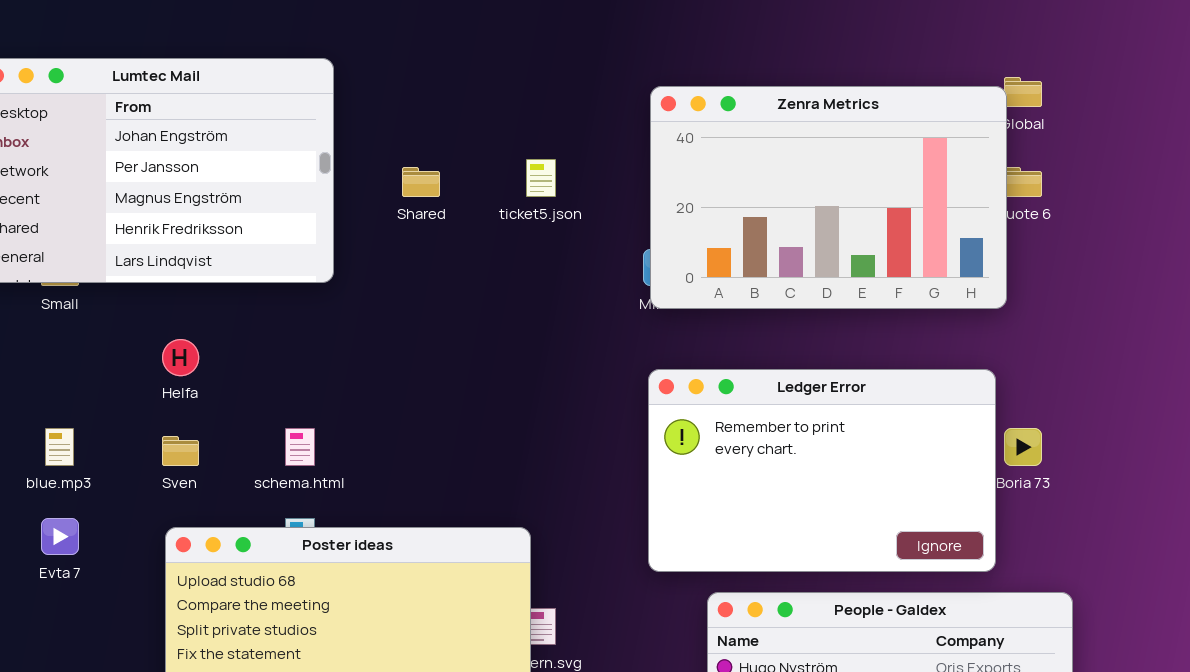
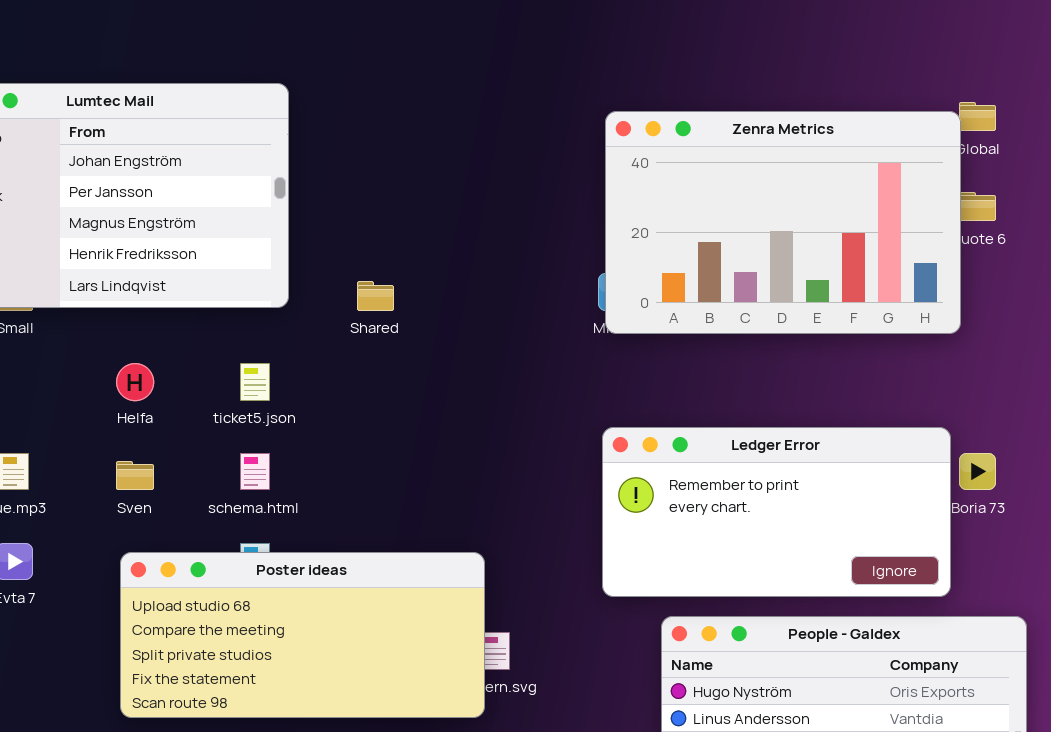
ticket5.json: [526,159,556,197] -> [240,363,270,401], moved
Shared: [402,167,440,197] -> [357,281,394,311], moved
Ledger Error: [648,369,996,572] -> [602,427,951,597], resized

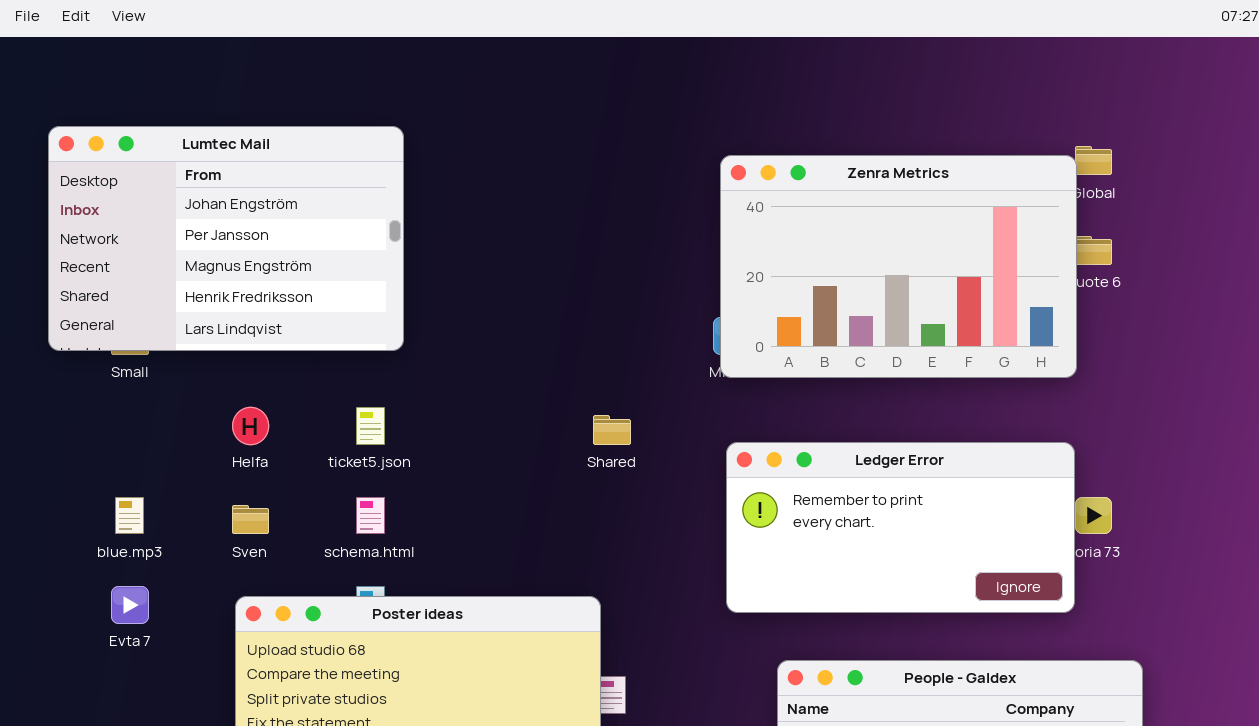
Shared: [357,281,394,311] -> [593,415,631,445], moved
Ledger Error: [602,427,951,597] -> [726,442,1075,613], moved

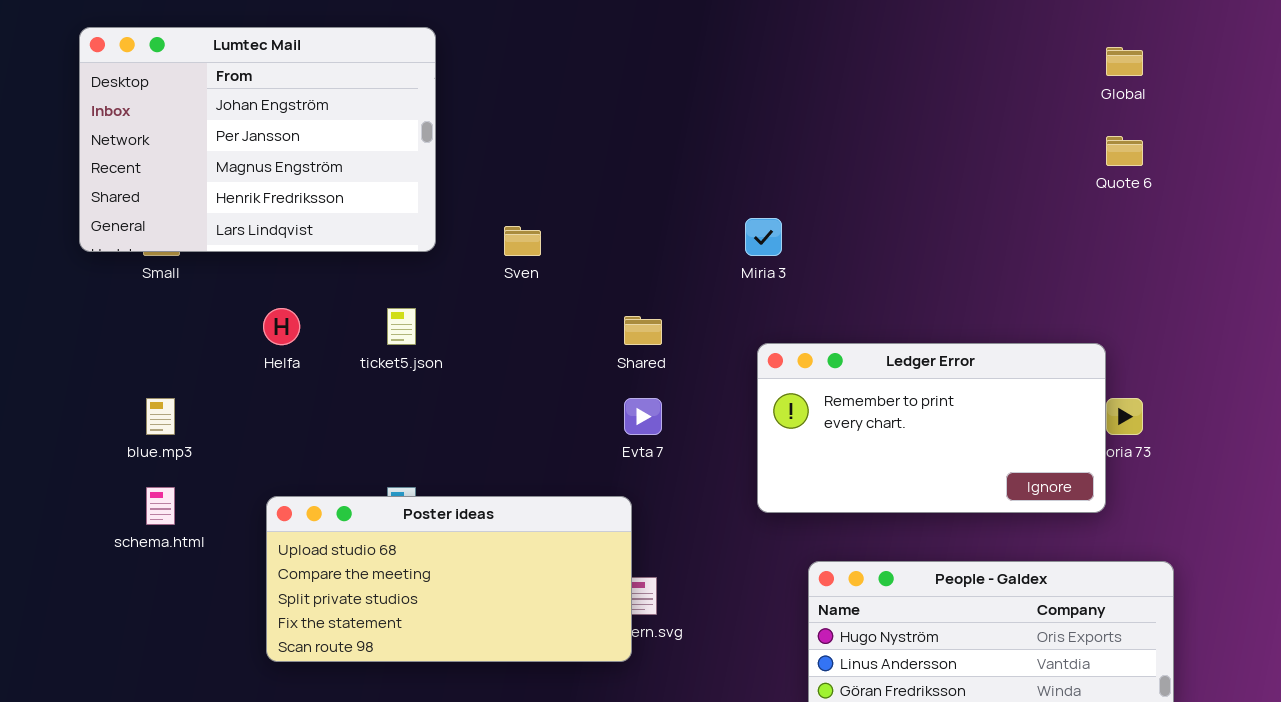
Zenra Metrics: [720,155,1077,378] -> none, closed
schema.html: [356,497,385,534] -> [146,487,175,525], moved
Sven: [232,505,269,534] -> [504,226,541,256], moved
Evta 7: [111,586,149,624] -> [624,398,662,435], moved

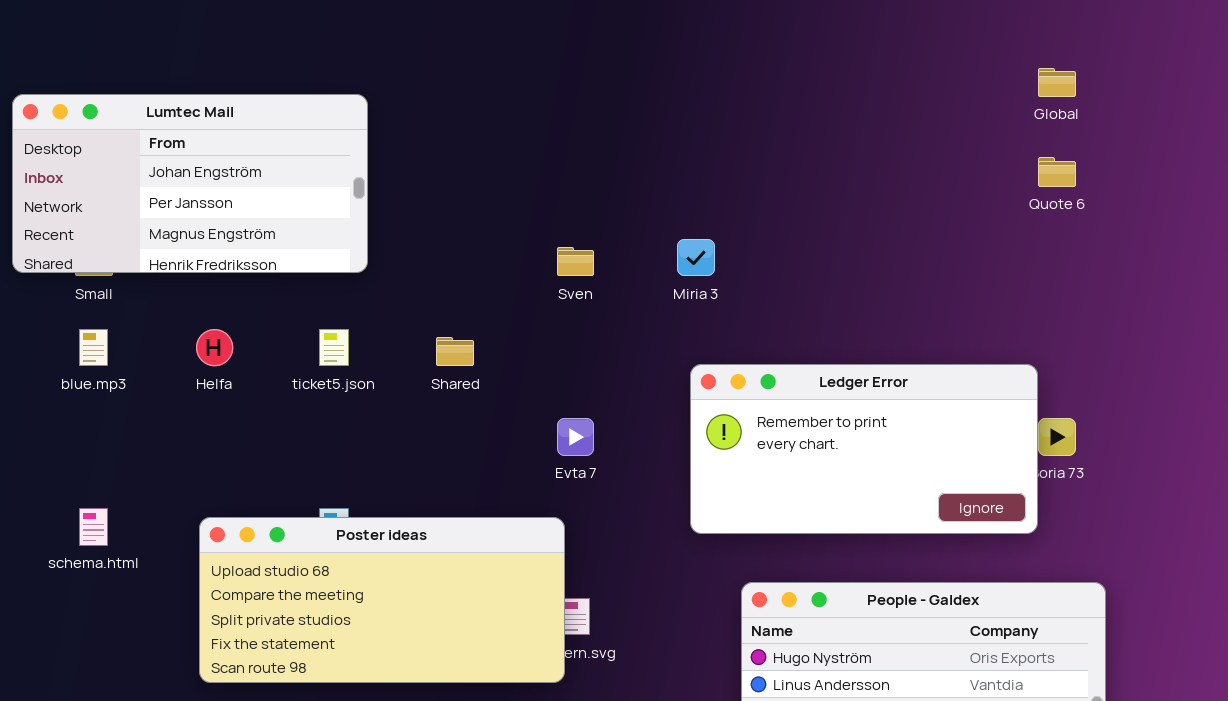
Lumtec Mail: [79,27,436,252] -> [12,94,368,273], resized
Sven: [504,226,541,256] -> [557,247,594,276], moved
Shared: [624,316,662,345] -> [436,337,474,366], moved
blue.mp3: [146,398,175,435] -> [79,329,108,366], moved

